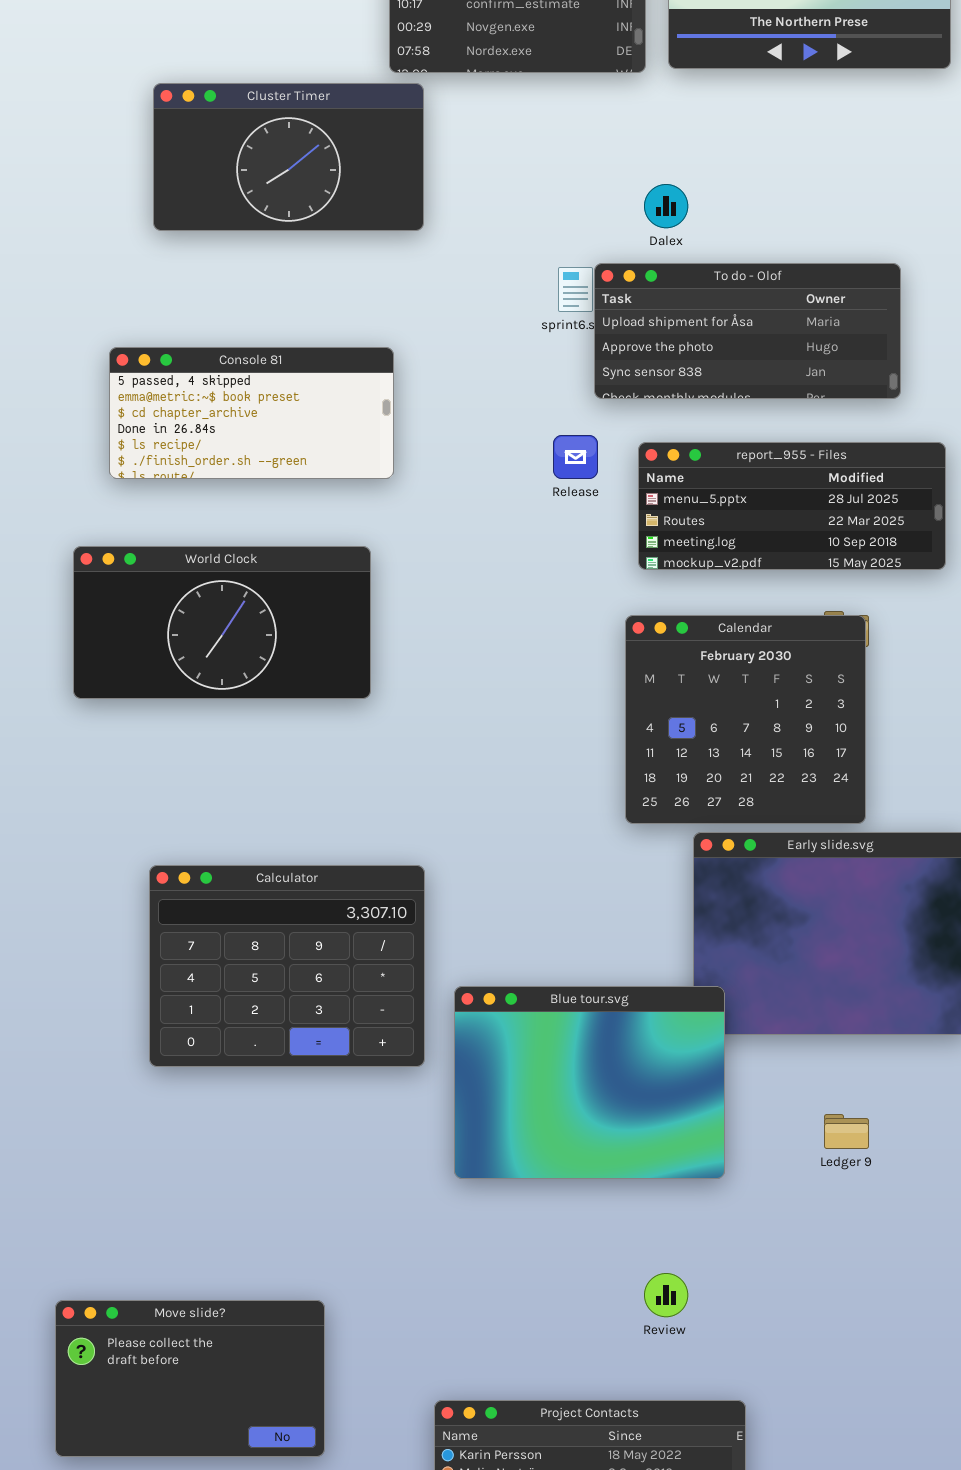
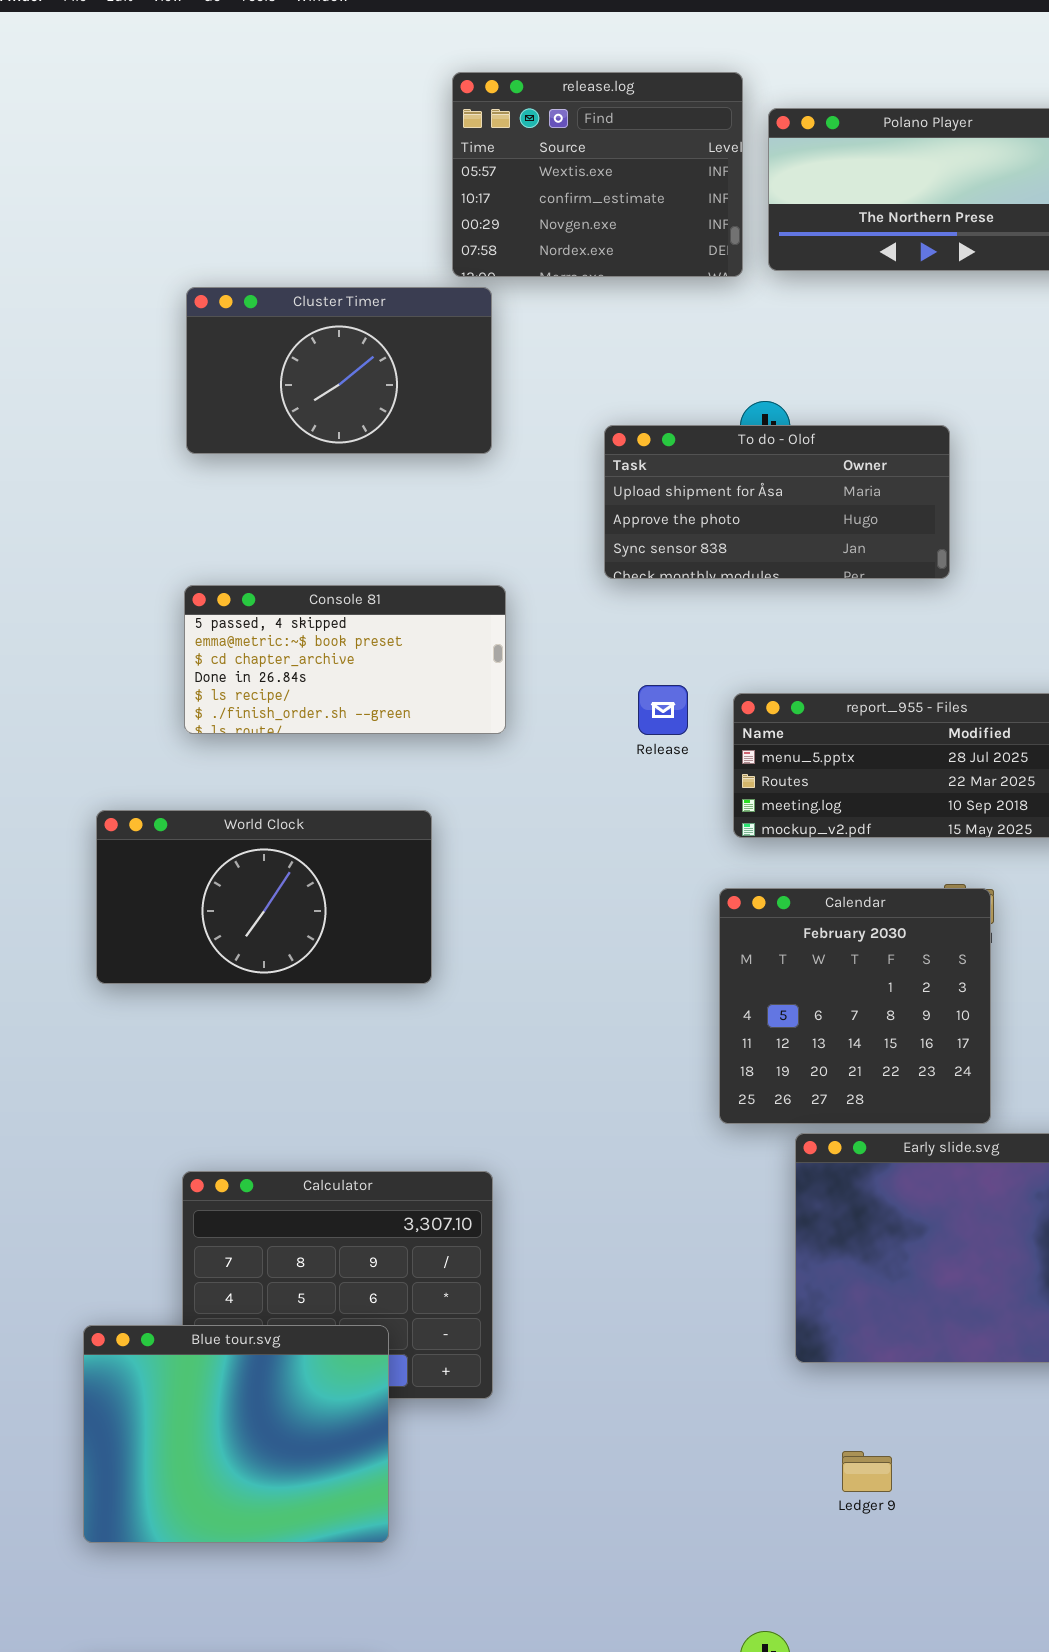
To do - Olof: [594,263,901,399] -> [604,425,950,579], moved
Console 81: [109,347,394,479] -> [184,585,506,734], moved
Blue tour.svg: [454,986,725,1179] -> [83,1325,389,1543], moved
Ledger 9: [824,1114,869,1149] -> [842,1451,892,1492], moved

